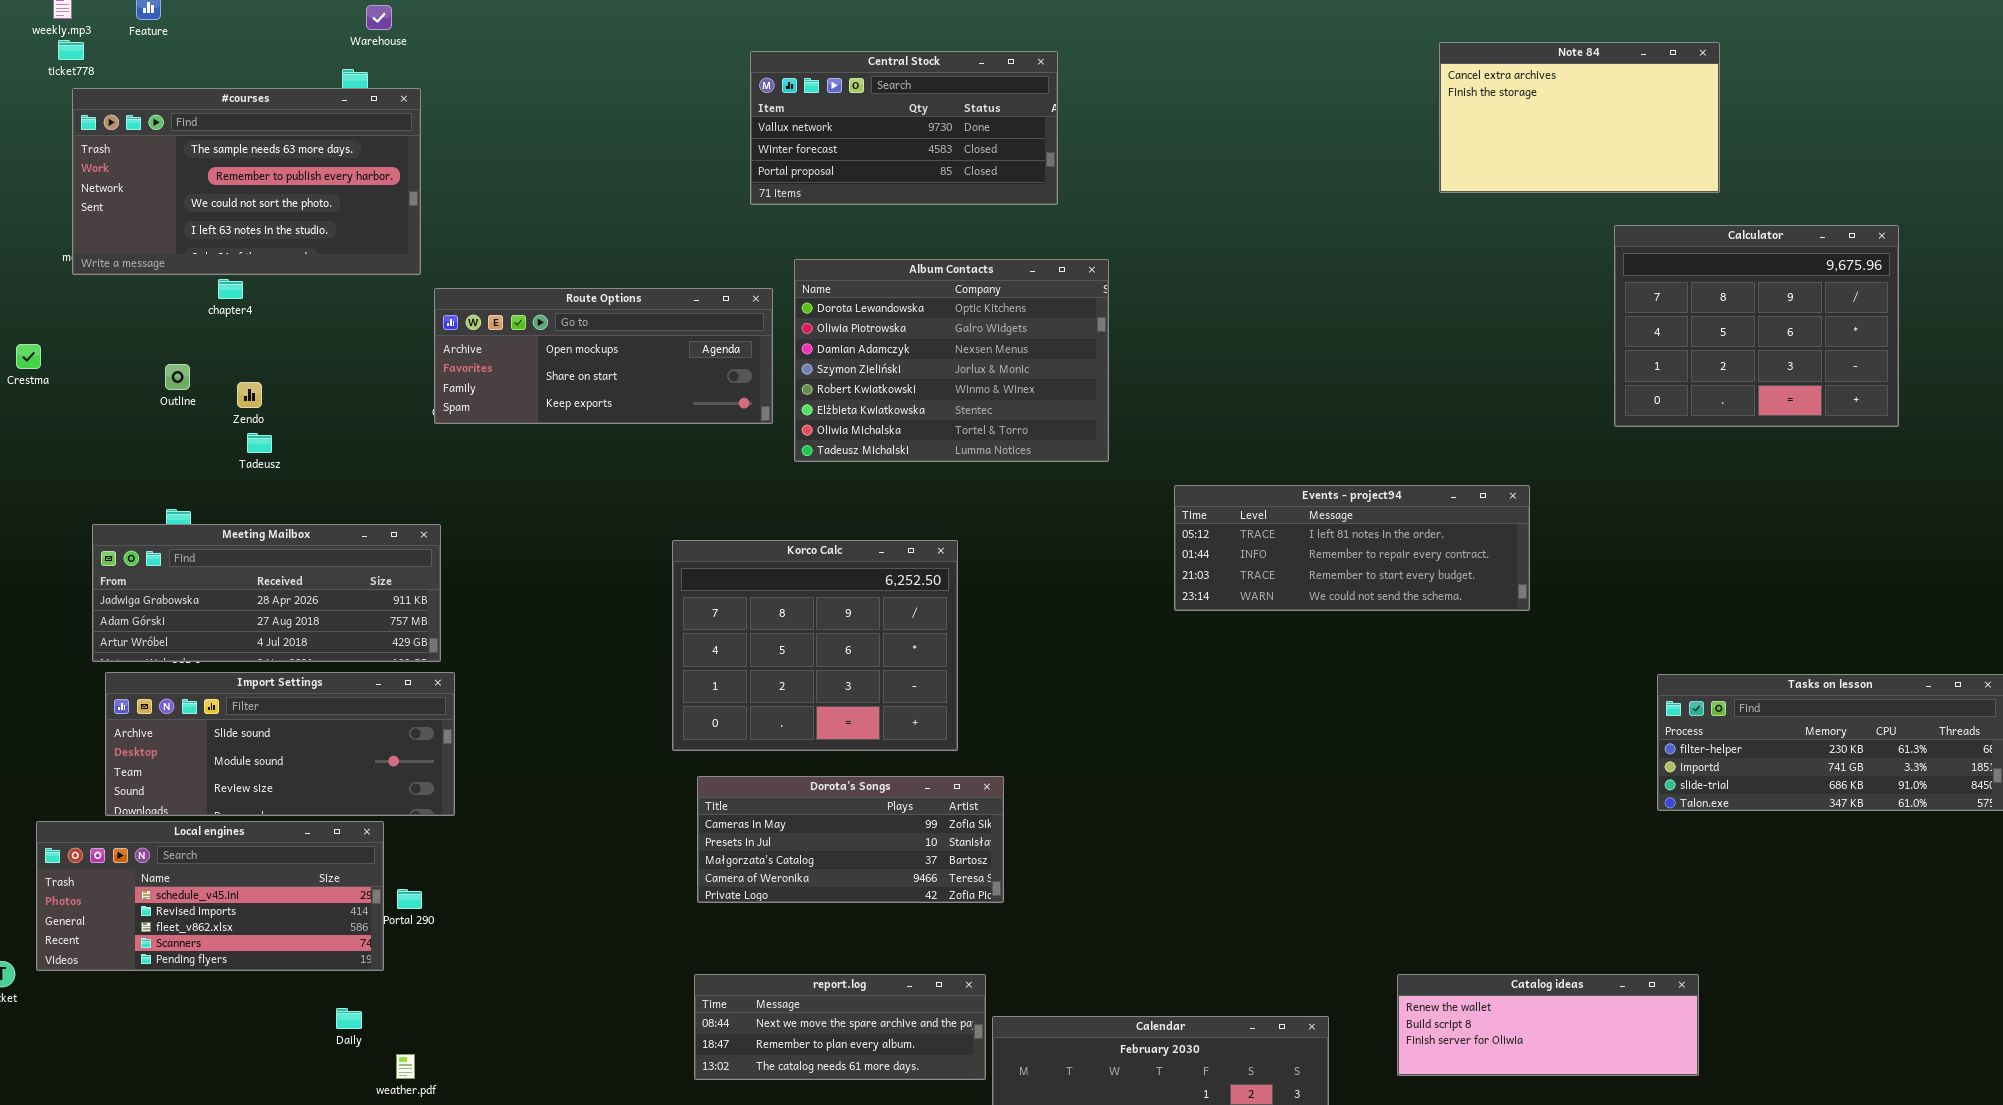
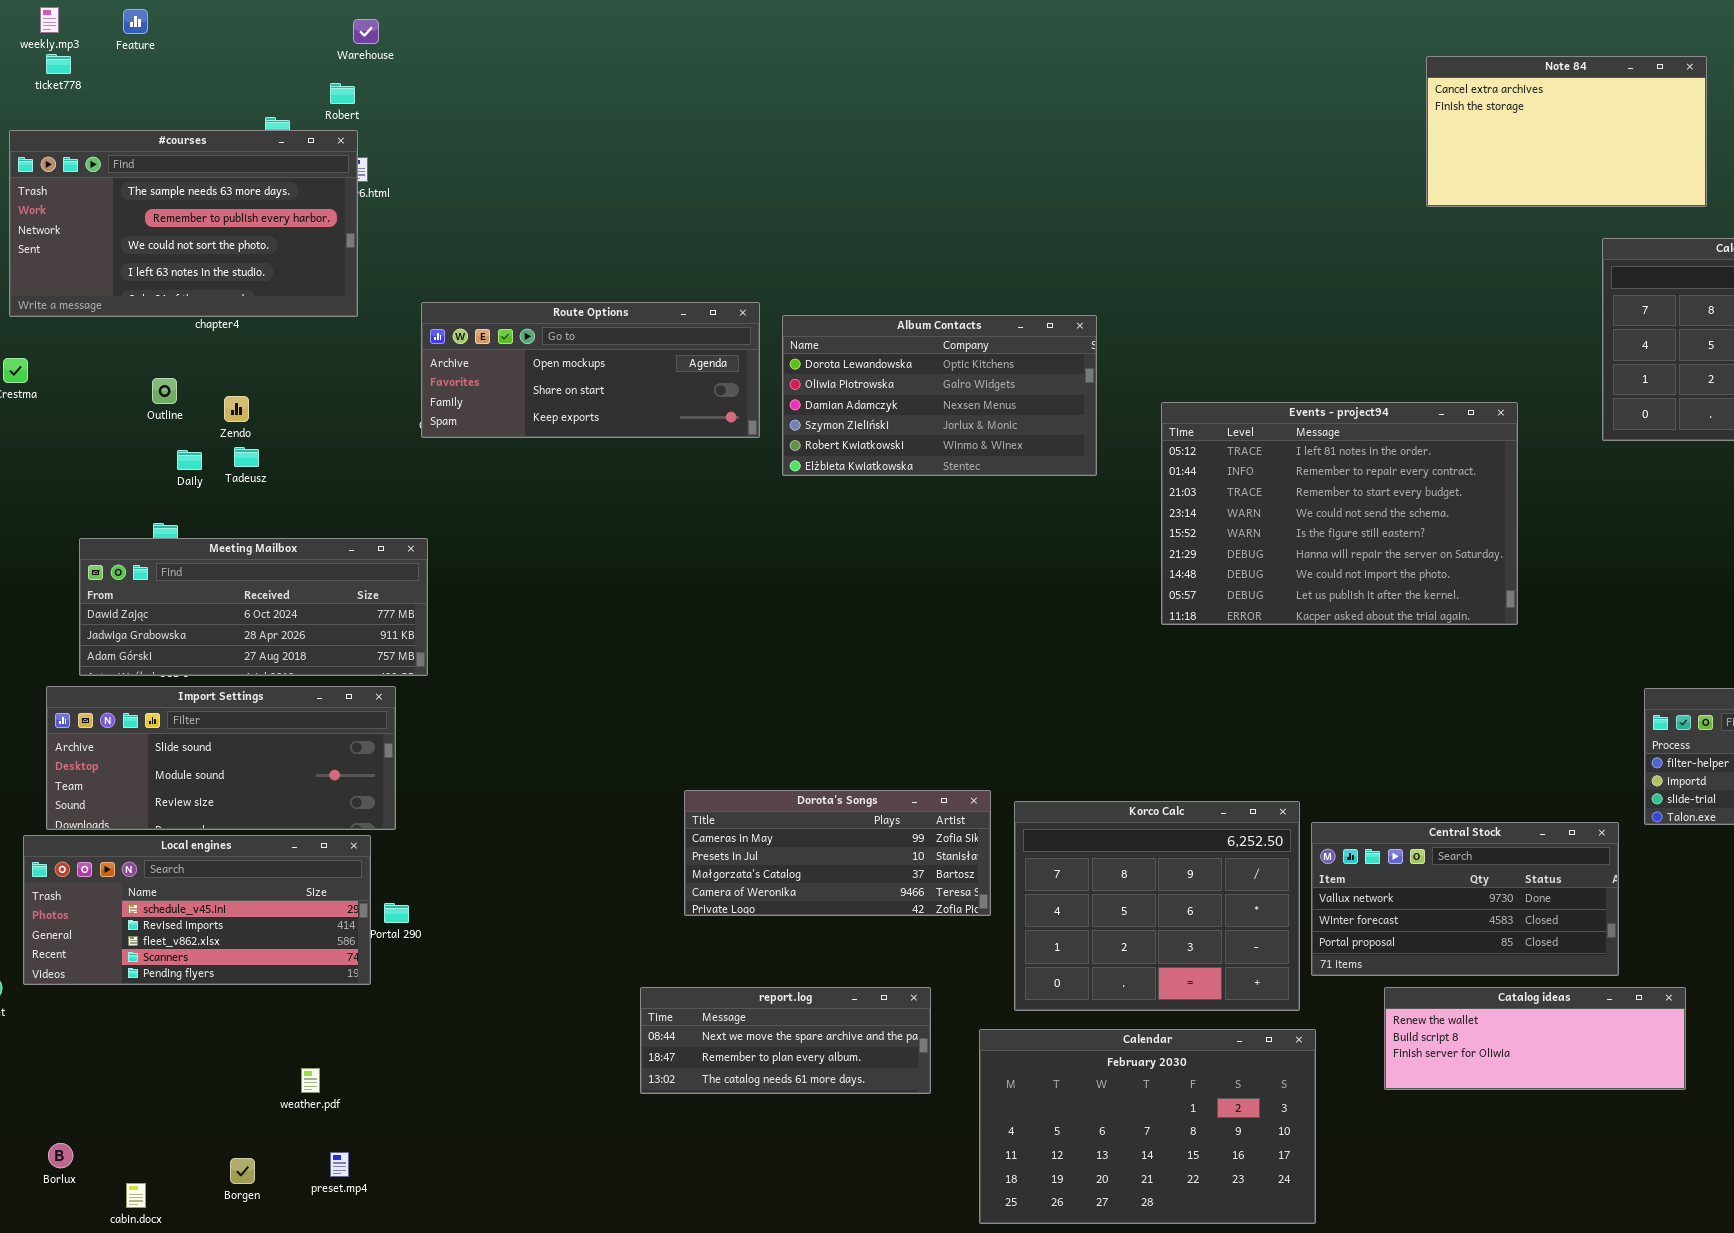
Central Stock: [750,51,1058,205] -> [1311,822,1619,976], moved
#courses: [72,88,421,275] -> [9,130,358,317], moved
Album Contacts: [794,259,1109,462] -> [782,315,1097,476], resized
Events - project94: [1174,485,1530,611] -> [1161,402,1518,625], resized
Meeting Mailbox: [92,524,441,662] -> [79,538,428,676], scrolled up 1 row
Korco Calc: [672,540,958,751] -> [1014,801,1300,1011], moved
Import Settings: [105,672,455,816] -> [46,686,396,830], moved
report.log: [694,974,986,1080] -> [640,987,931,1094], moved
Daily: [336,1008,362,1029] -> [177,450,202,470], moved
weather.pdf: [396,1054,415,1079] -> [301,1068,320,1093], moved

